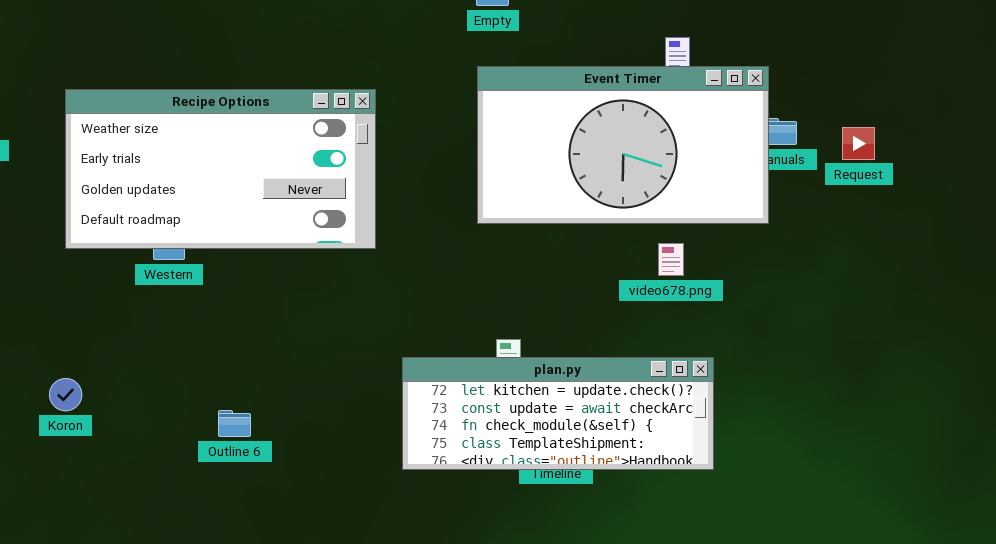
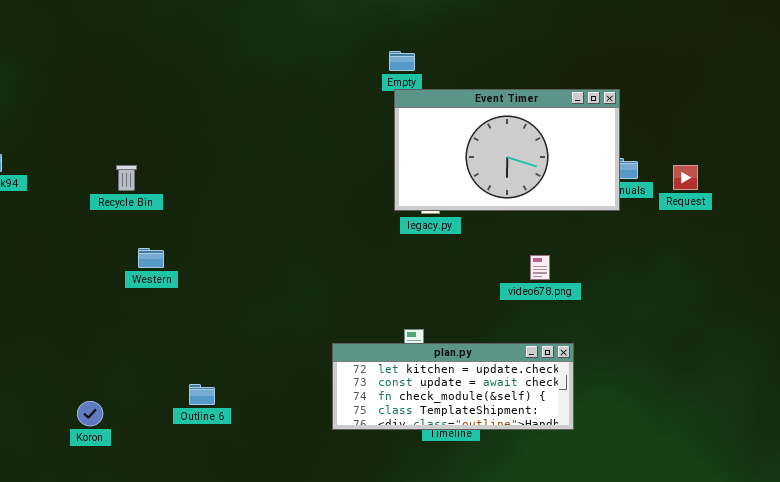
Event Timer: [477,66,769,224] -> [394,89,620,211], moved
Recipe Options: [65,89,376,249] -> none, closed
Koron: [49,378,82,411] -> [77,401,103,426], moved

